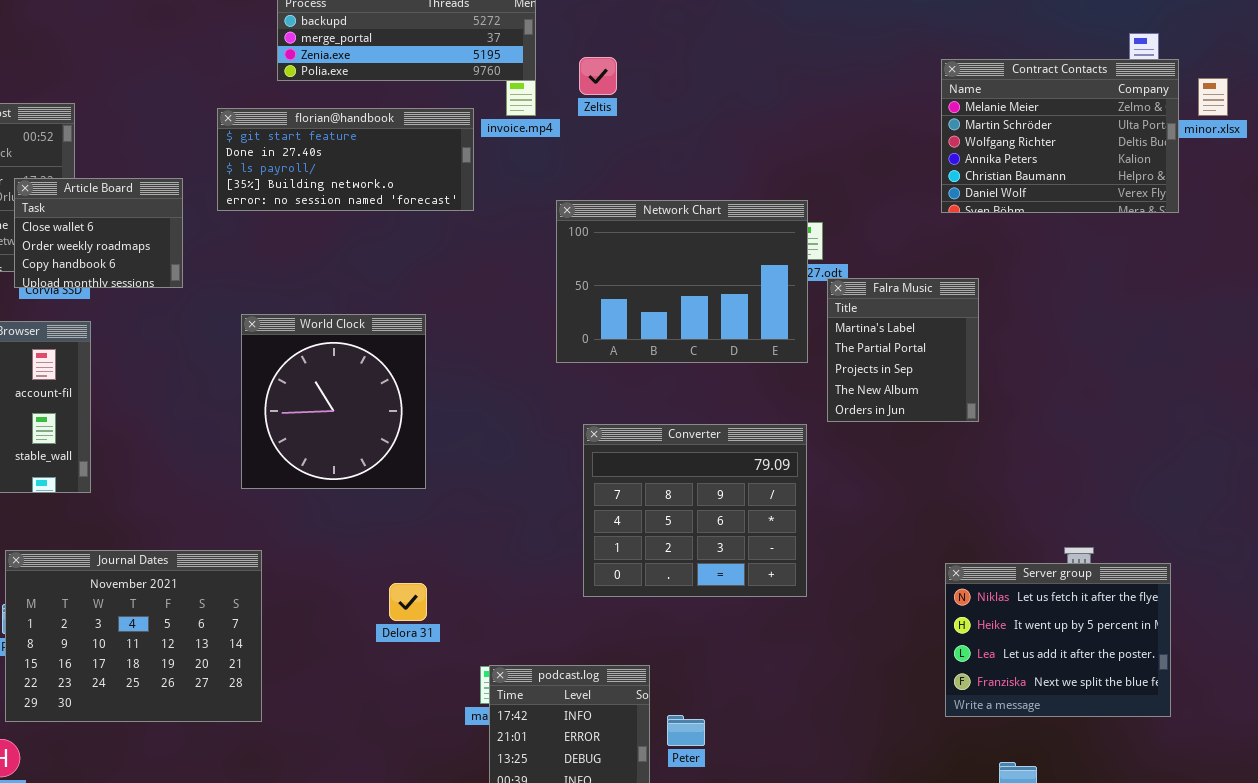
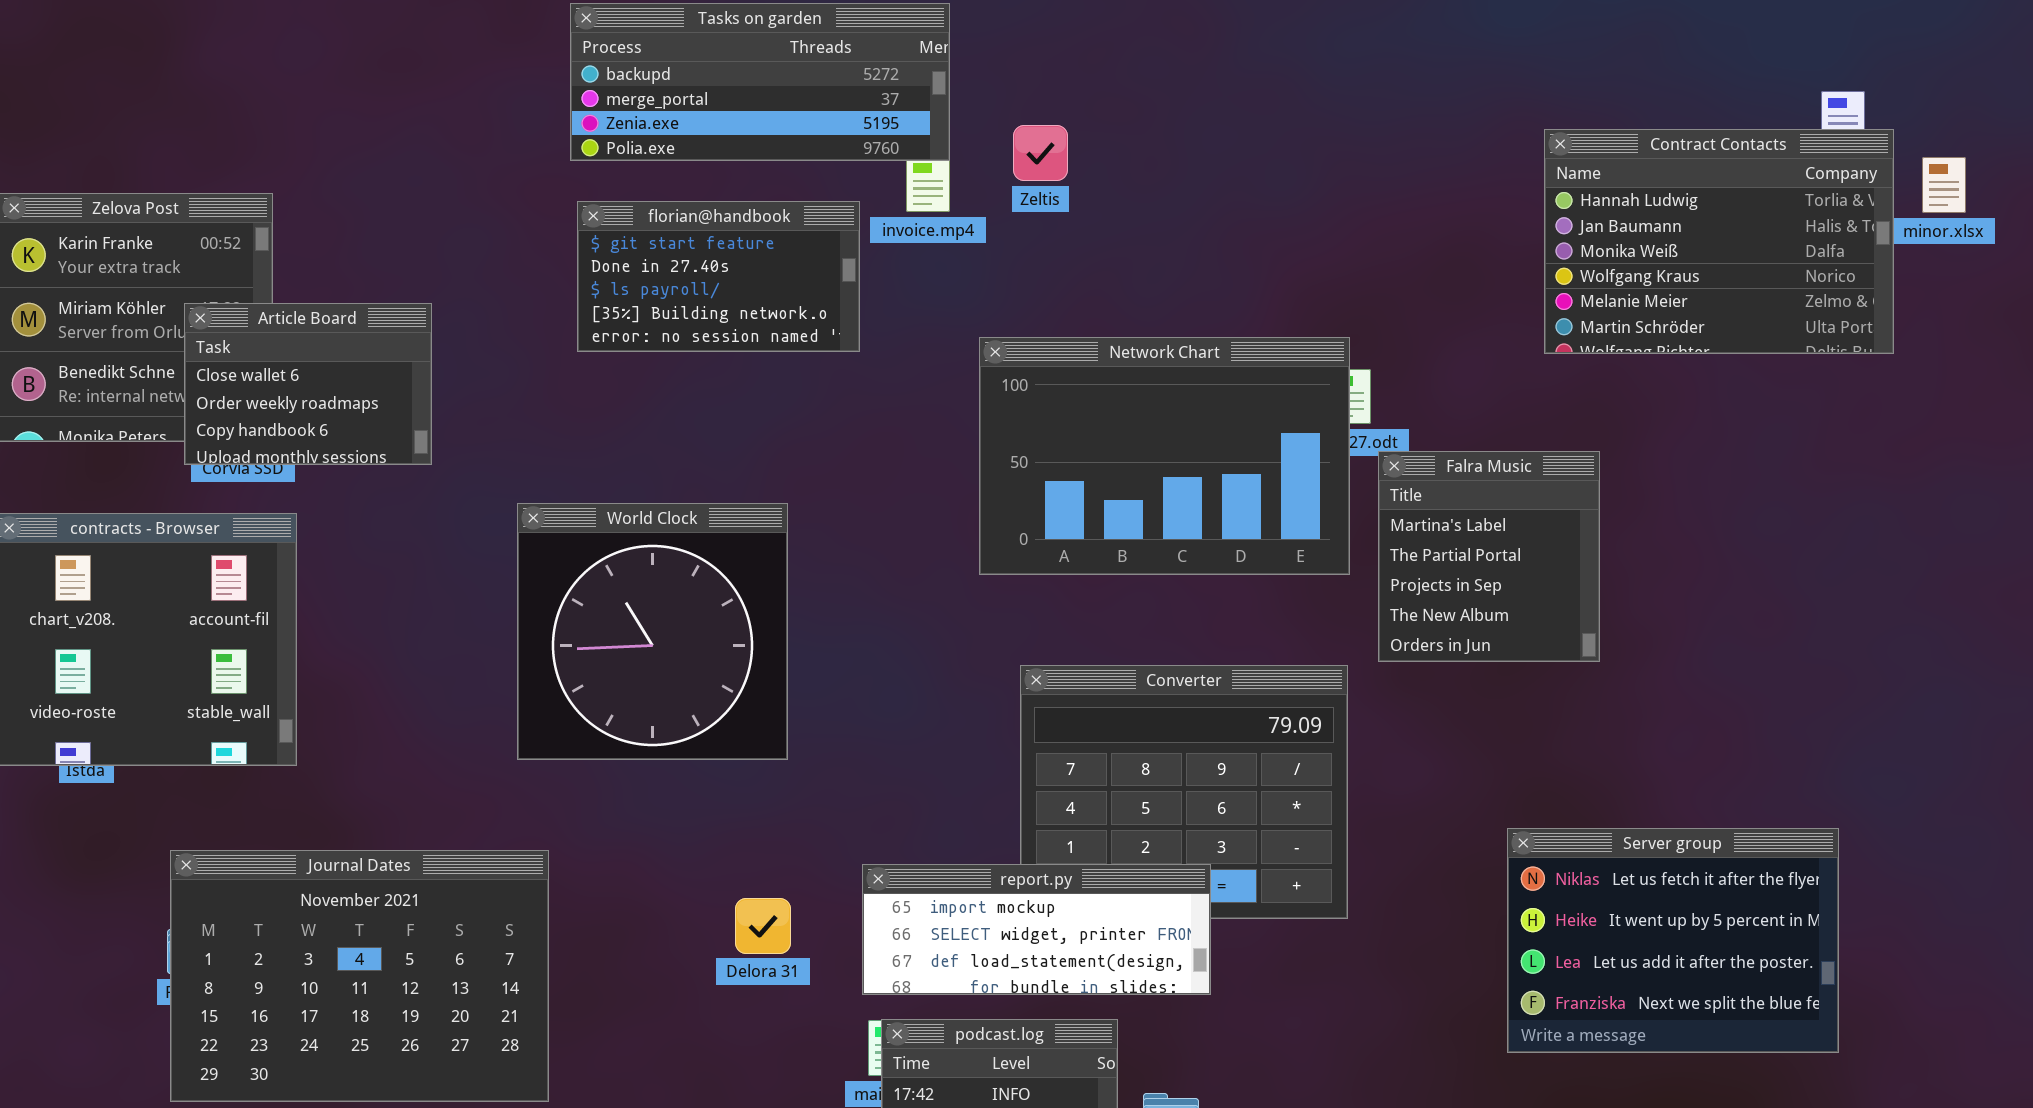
Contract Contacts: [941,59,1179,213] -> [1544,129,1894,354], scrolled up 4 rows
florian@handbook: [217,108,474,211] -> [577,201,860,352], resized
report.py: none -> [862,864,1211,995], opened
Server group: [945,563,1171,717] -> [1507,828,1839,1053], moved

